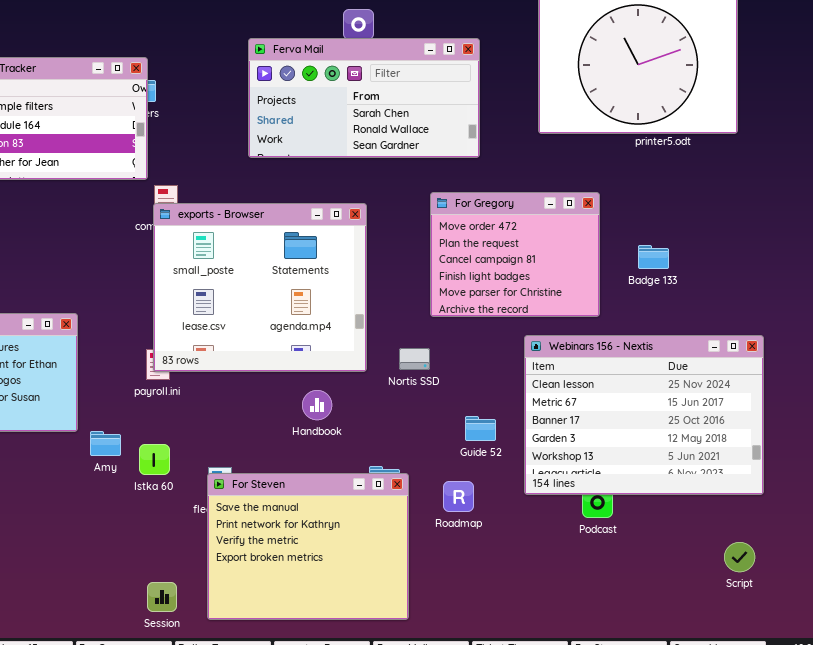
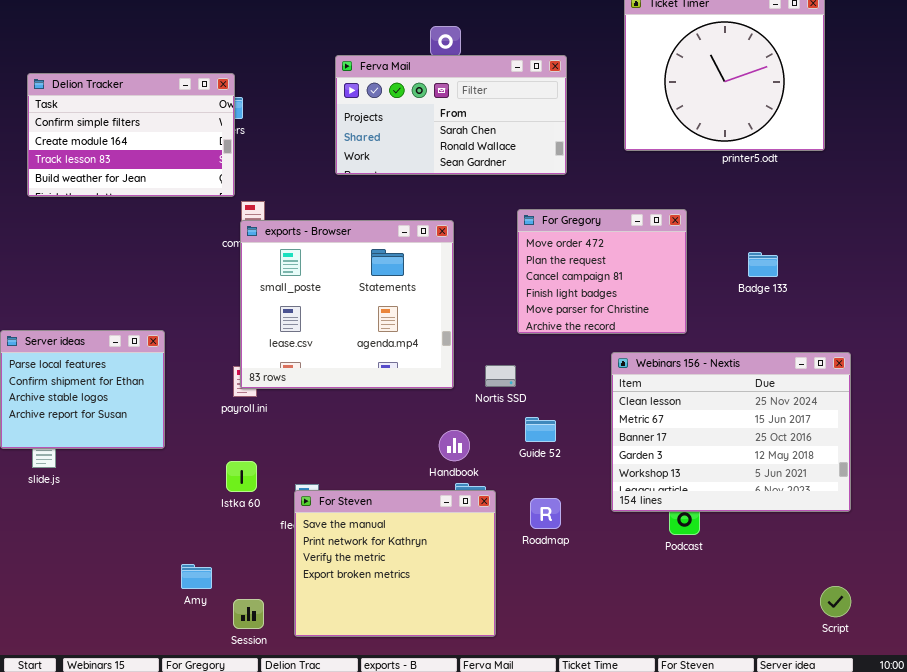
Badge 133: [638,245,669,269] -> [748,252,778,277], moved
Handbook: [302,390,332,420] -> [439,430,470,461], moved
Guide 52: [465,416,496,441] -> [525,417,556,442], moved
Amy: [90,431,121,456] -> [181,564,212,589], moved
Script: [724,542,755,572] -> [820,586,851,617], moved

